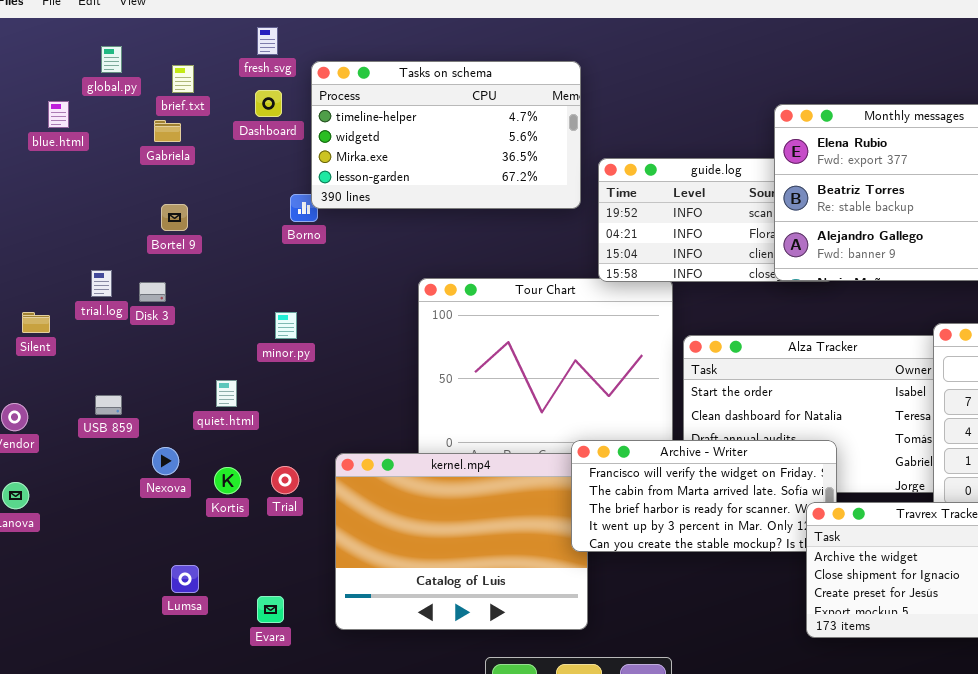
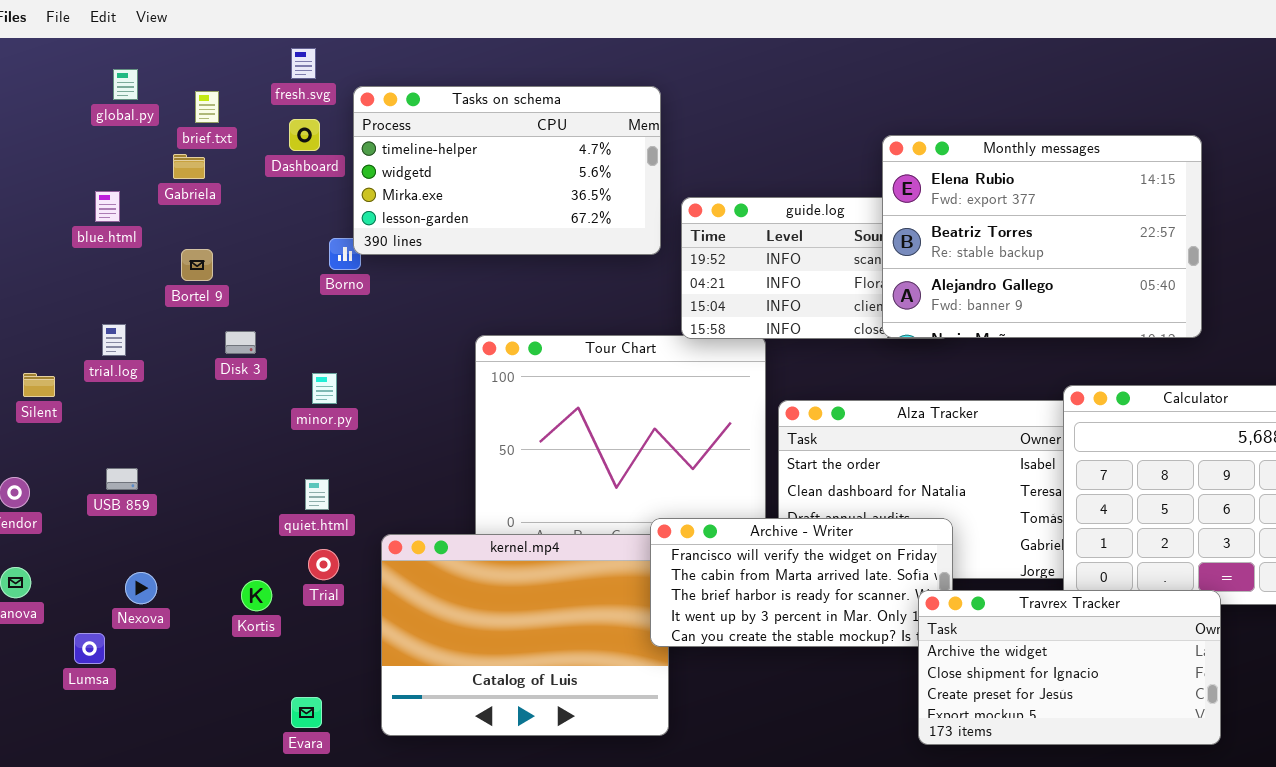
blue.html: [48,101,69,128] -> [95,191,120,222], moved
Disk 3: [139,282,166,302] -> [225,331,256,354], moved
quiet.html: [216,380,237,407] -> [305,479,329,510], moved
Nexova: [152,447,179,475] -> [125,572,157,604], moved
Kortis: [214,467,241,494] -> [241,580,272,611], moved
Lumsa: [171,565,199,593] -> [74,633,105,664], moved

